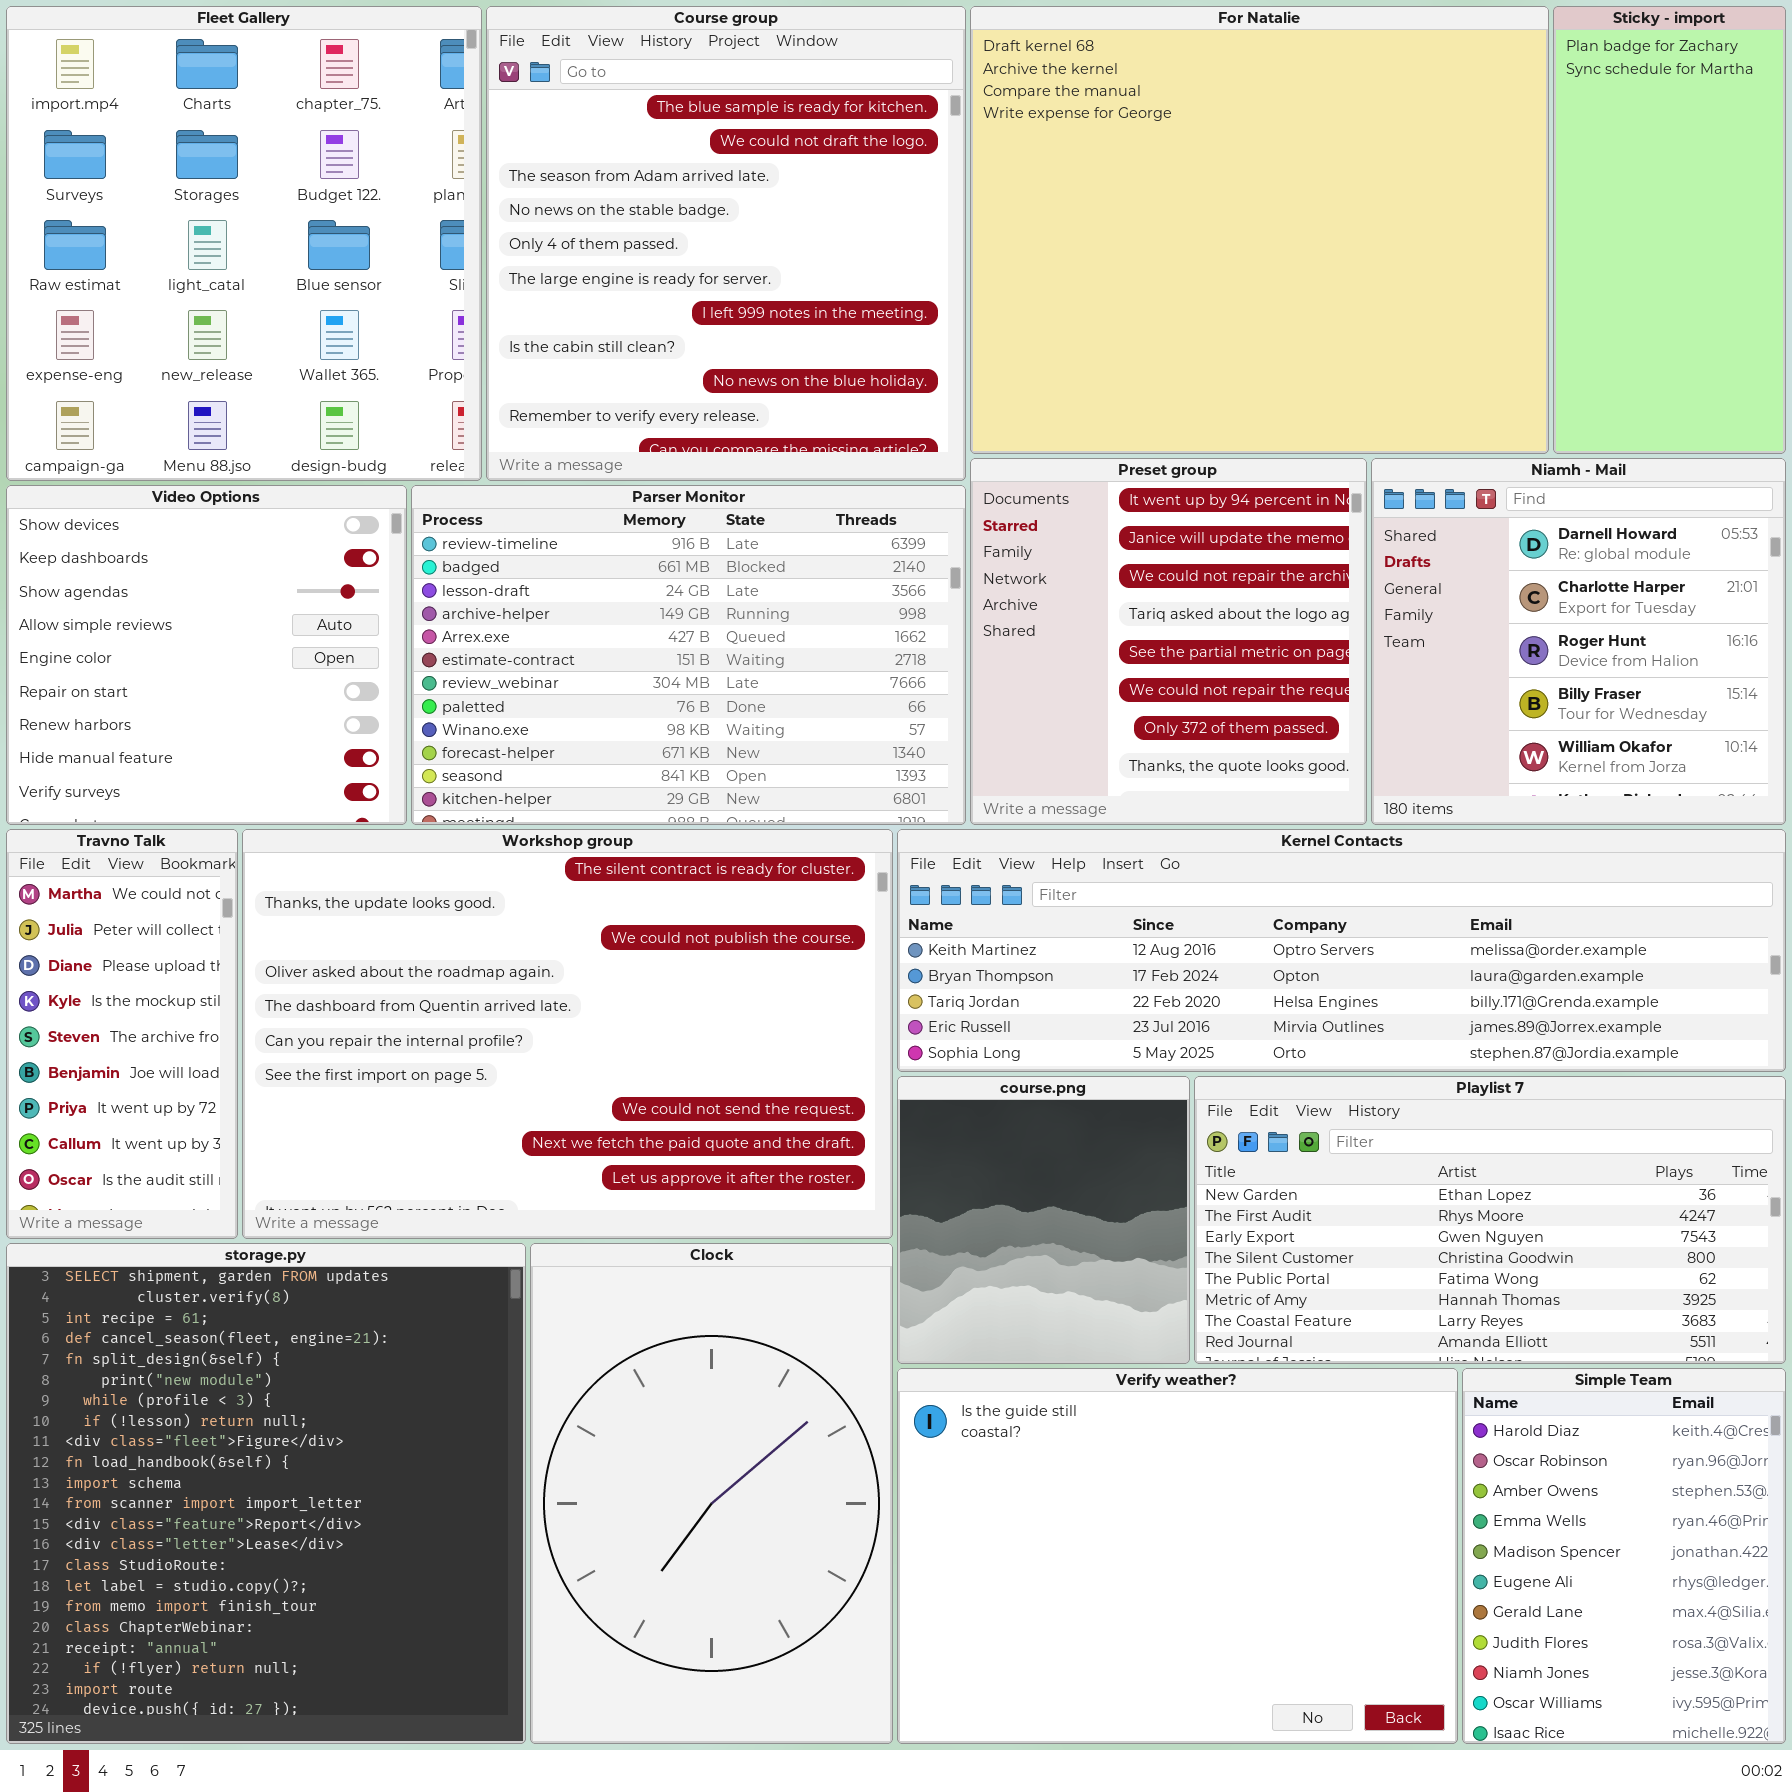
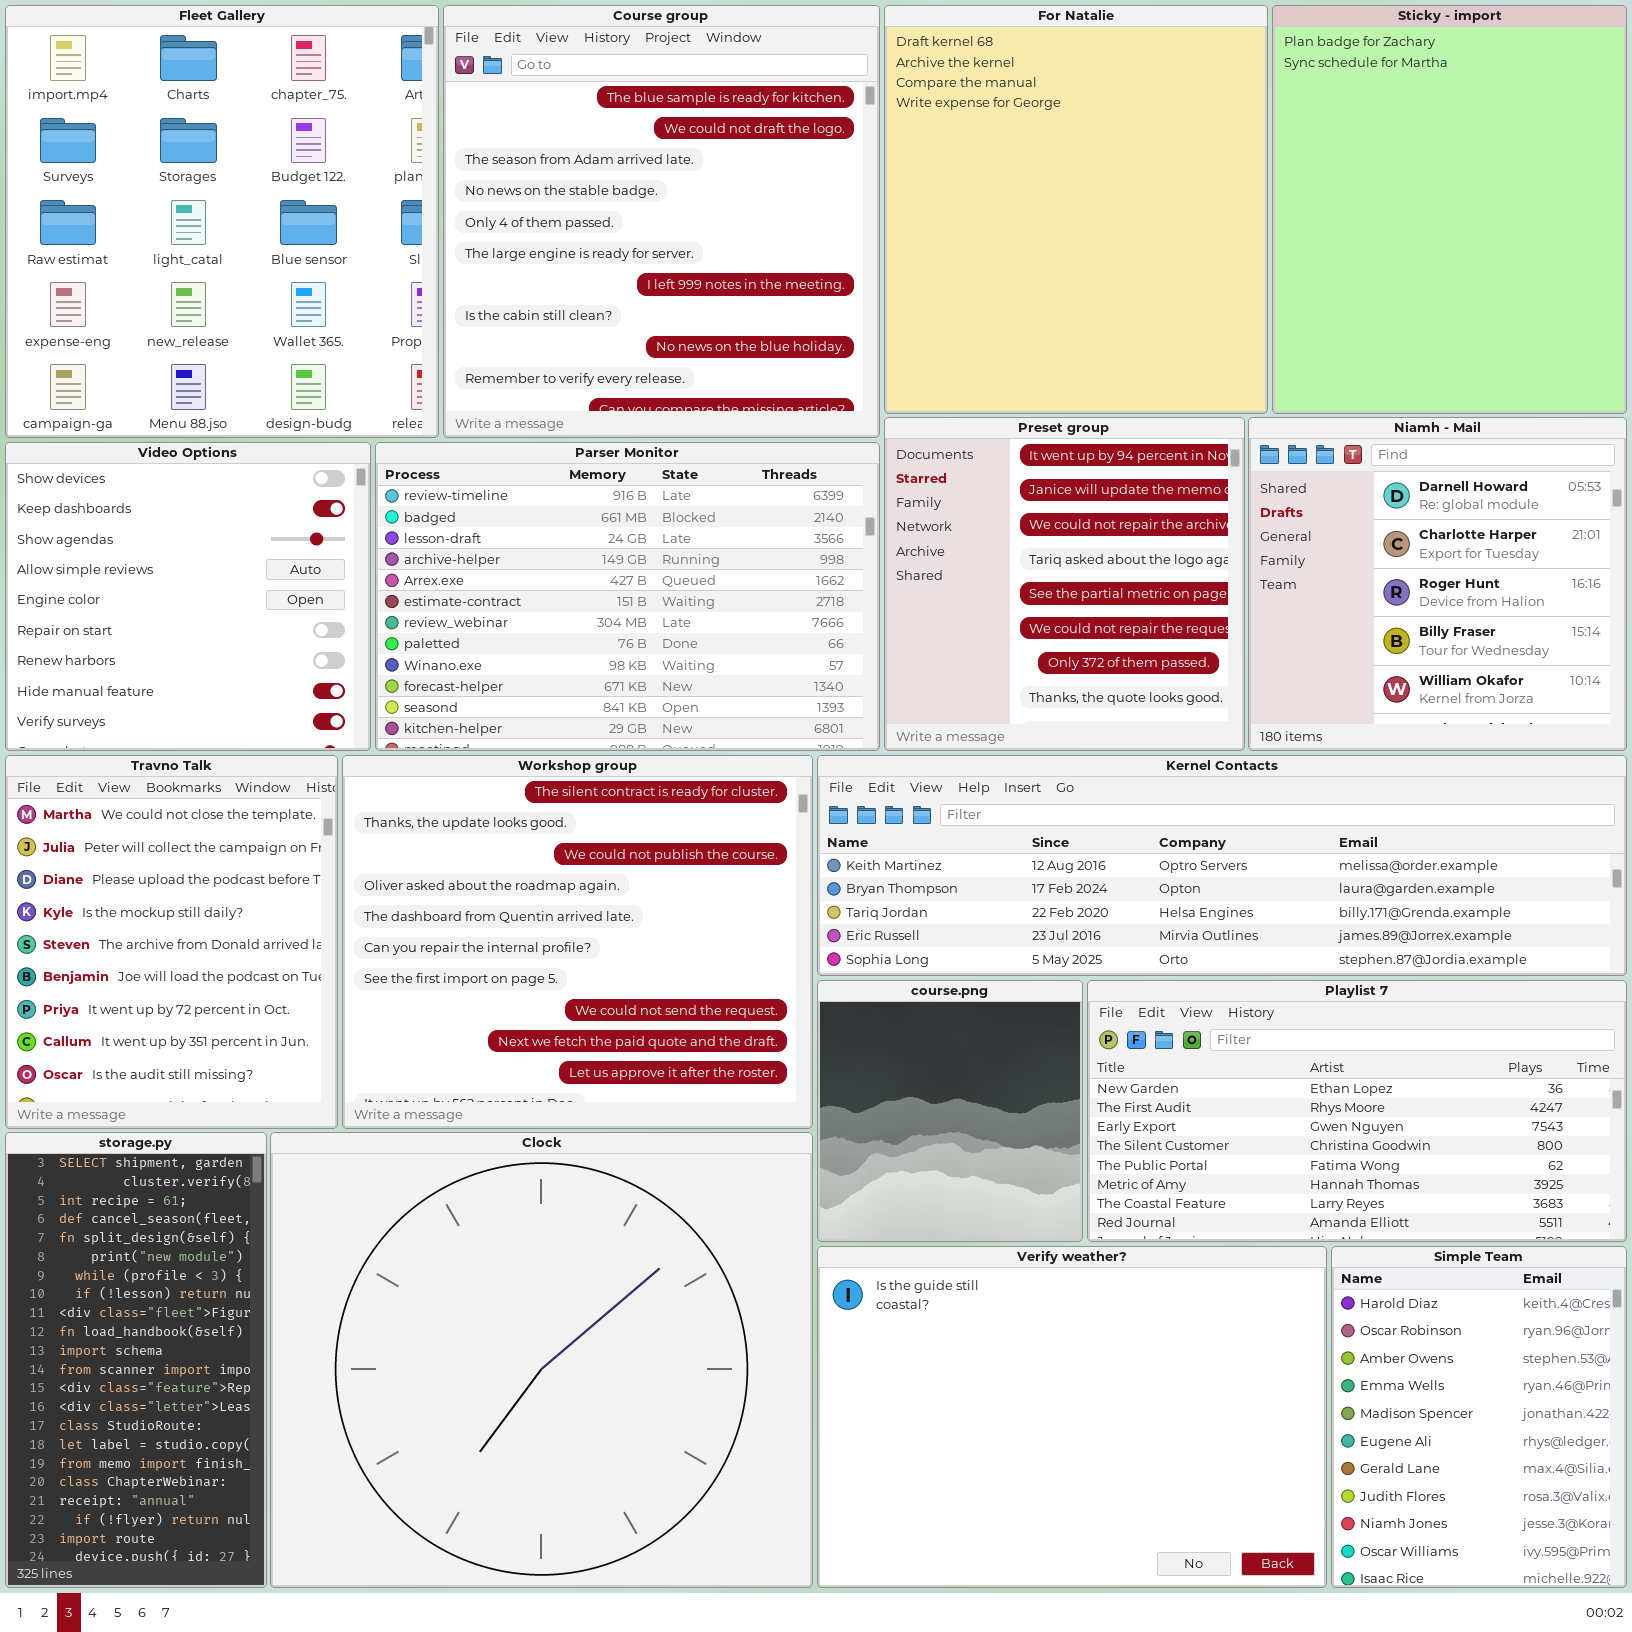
For Natalie: [970,6,1549,454] -> [884,5,1268,414], resized
Sticky - import: [1553,6,1786,454] -> [1272,5,1627,414], resized
Travno Talk: [6,829,238,1239] -> [5,755,338,1129], resized
Workshop group: [242,829,893,1239] -> [342,755,813,1129], resized
storage.py: [6,1243,526,1744] -> [5,1132,267,1588], resized
Clock: [530,1243,893,1744] -> [270,1132,813,1588], resized

